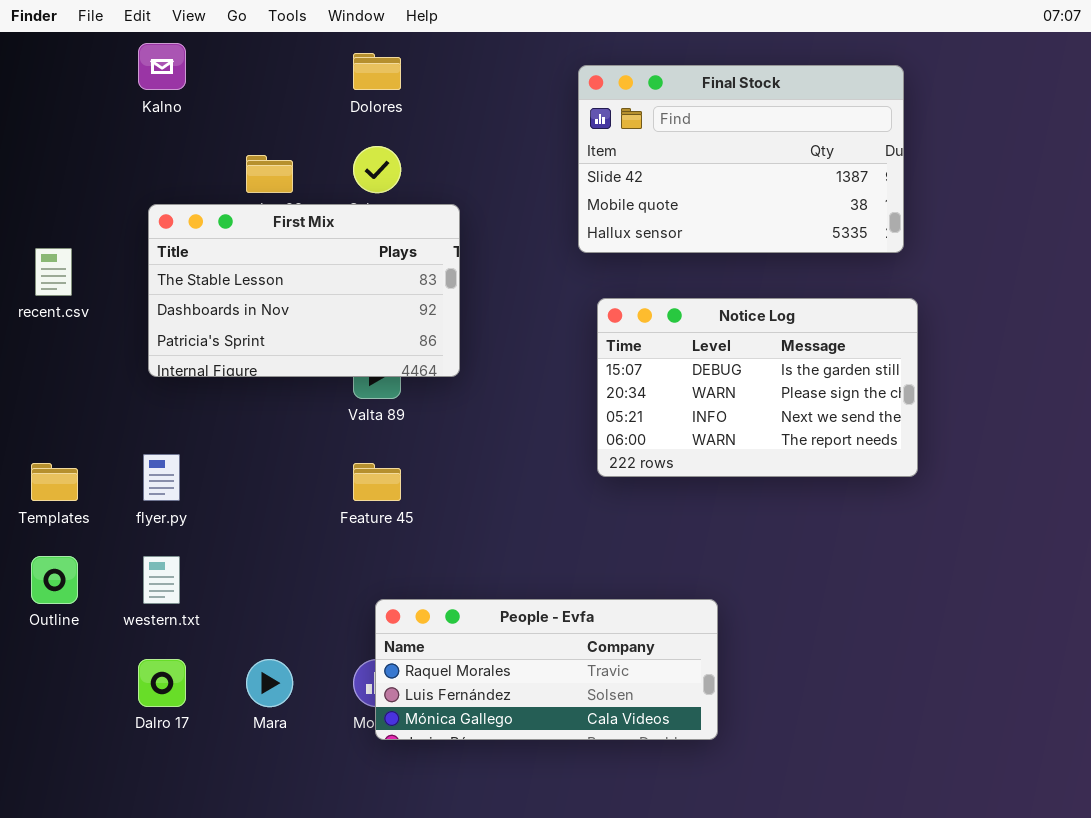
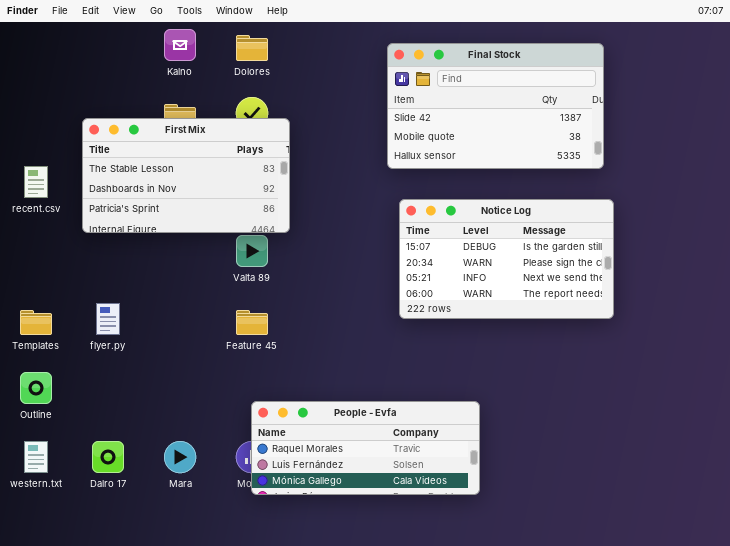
Kalno: [138,43,186,90] -> [164,29,196,61], moved
First Mix: [148,204,460,377] -> [82,118,290,233], moved
western.txt: [143,556,180,604] -> [24,441,48,473], moved

